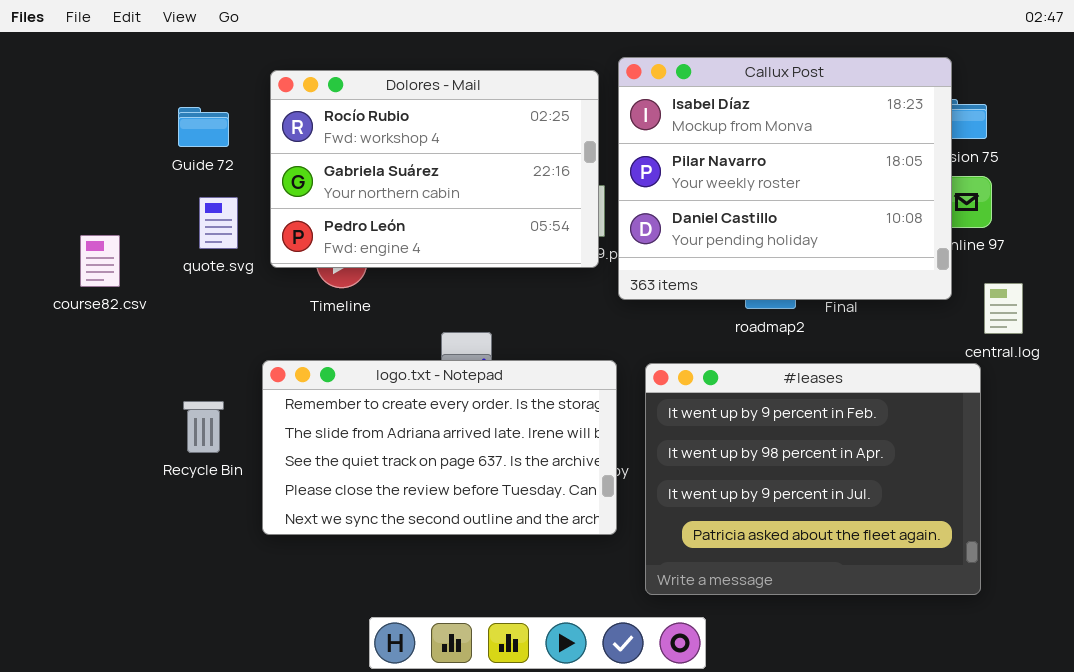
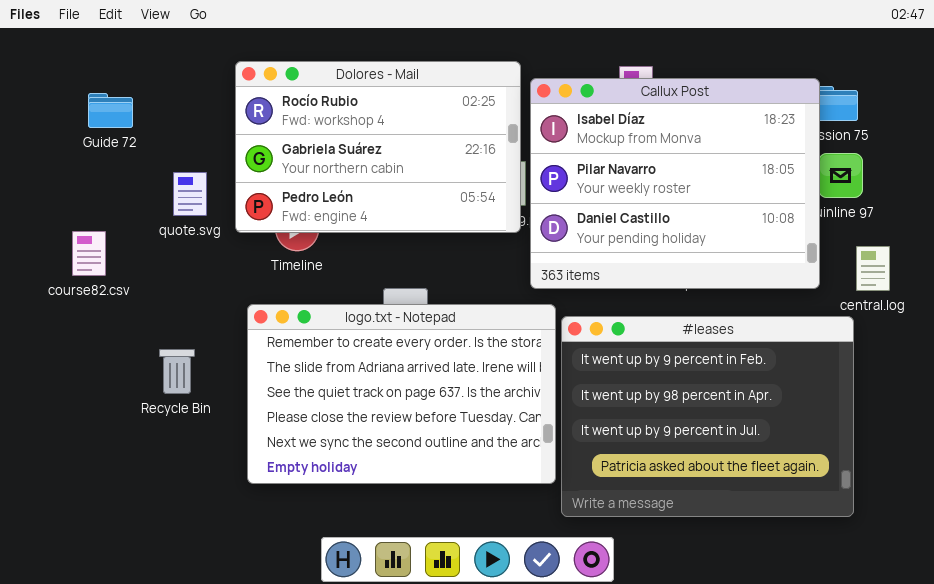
Callux Post: [618,57,952,300] -> [530,78,820,289], moved
Guide 72: [178,107,229,147] -> [88,93,133,128], moved
course82.csv: [80,235,120,287] -> [72,231,106,276], moved
logo.txt - Notepad: [262,360,617,535] -> [247,304,556,484], moved, resized

